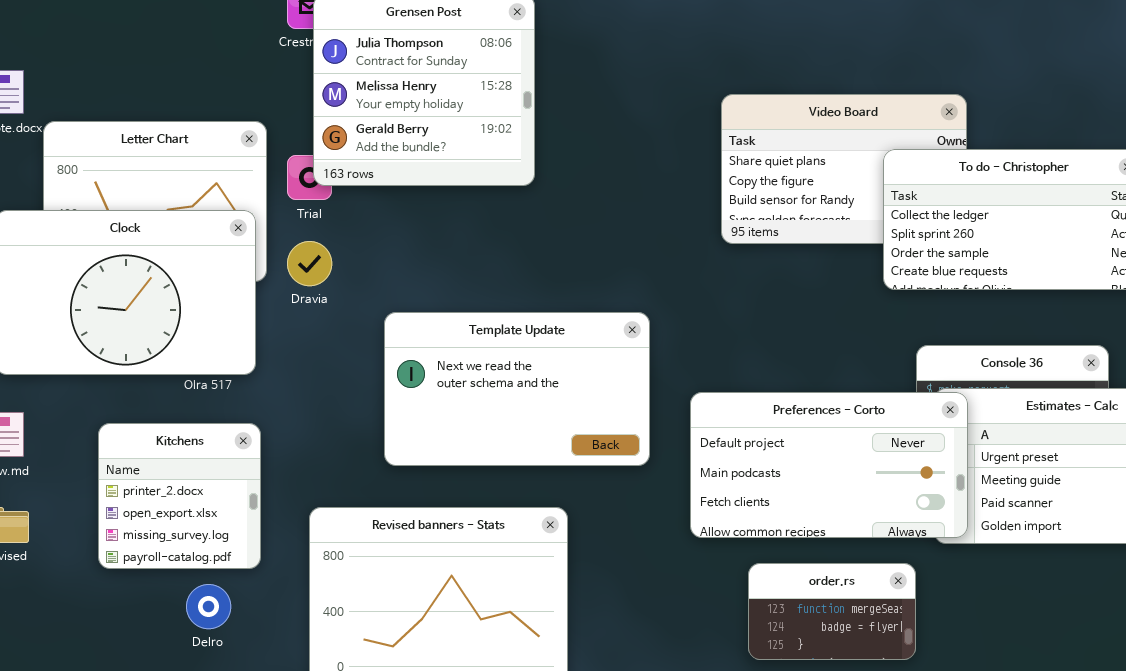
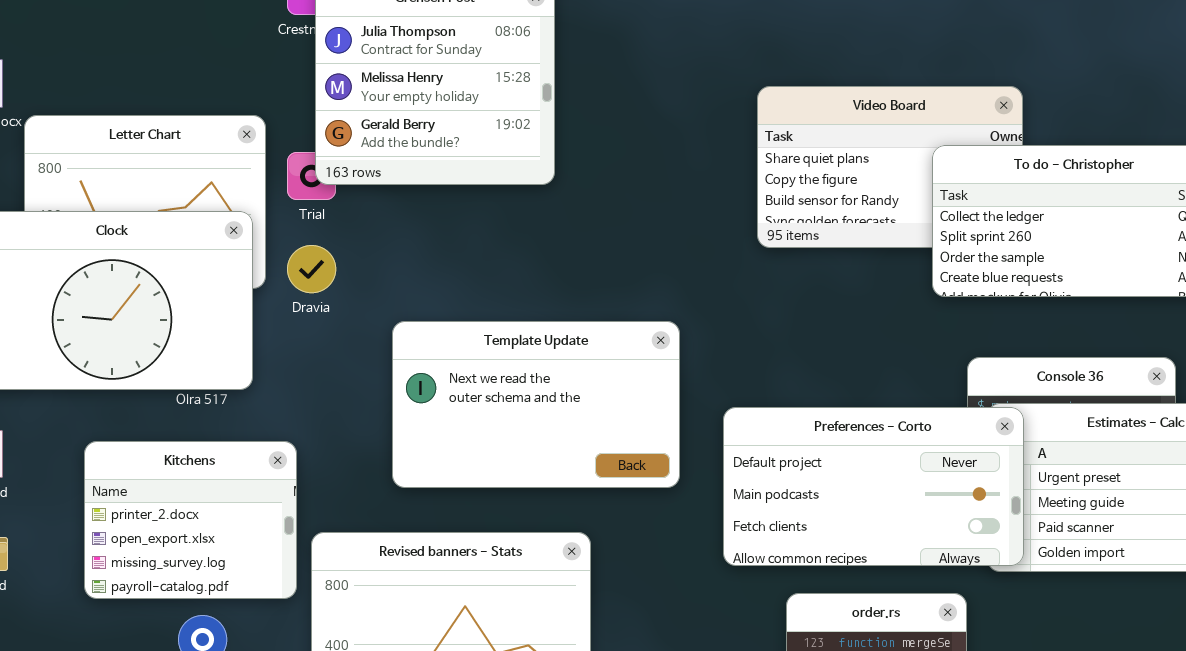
Kitchens: [98,423,261,569] -> [84,441,297,599], resized

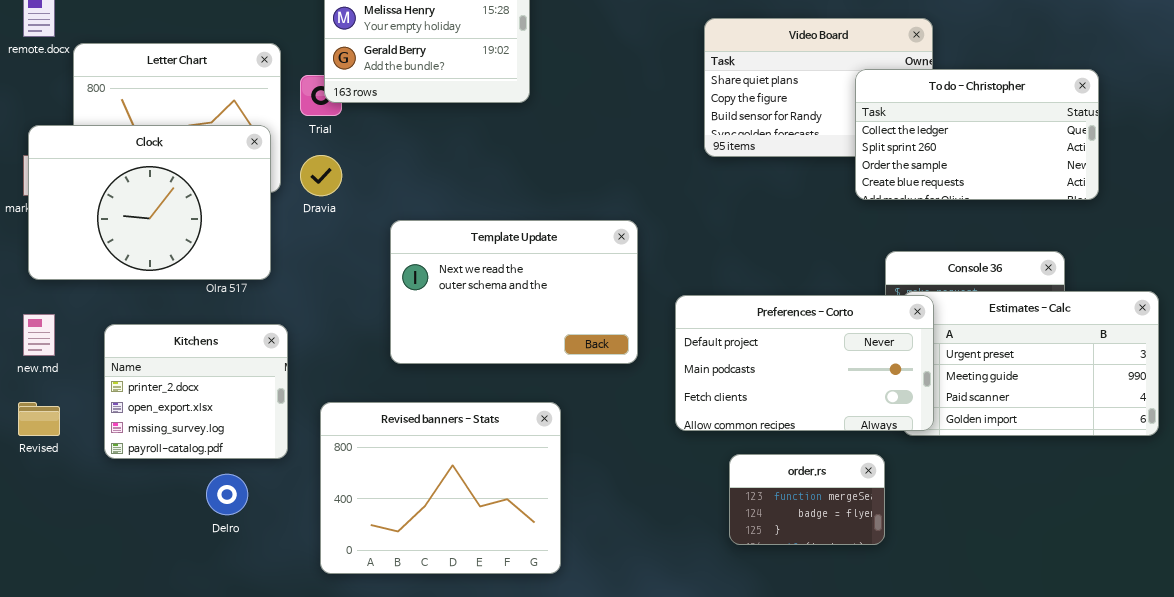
Kitchens: [84,441,297,599] -> [104,324,288,459], moved

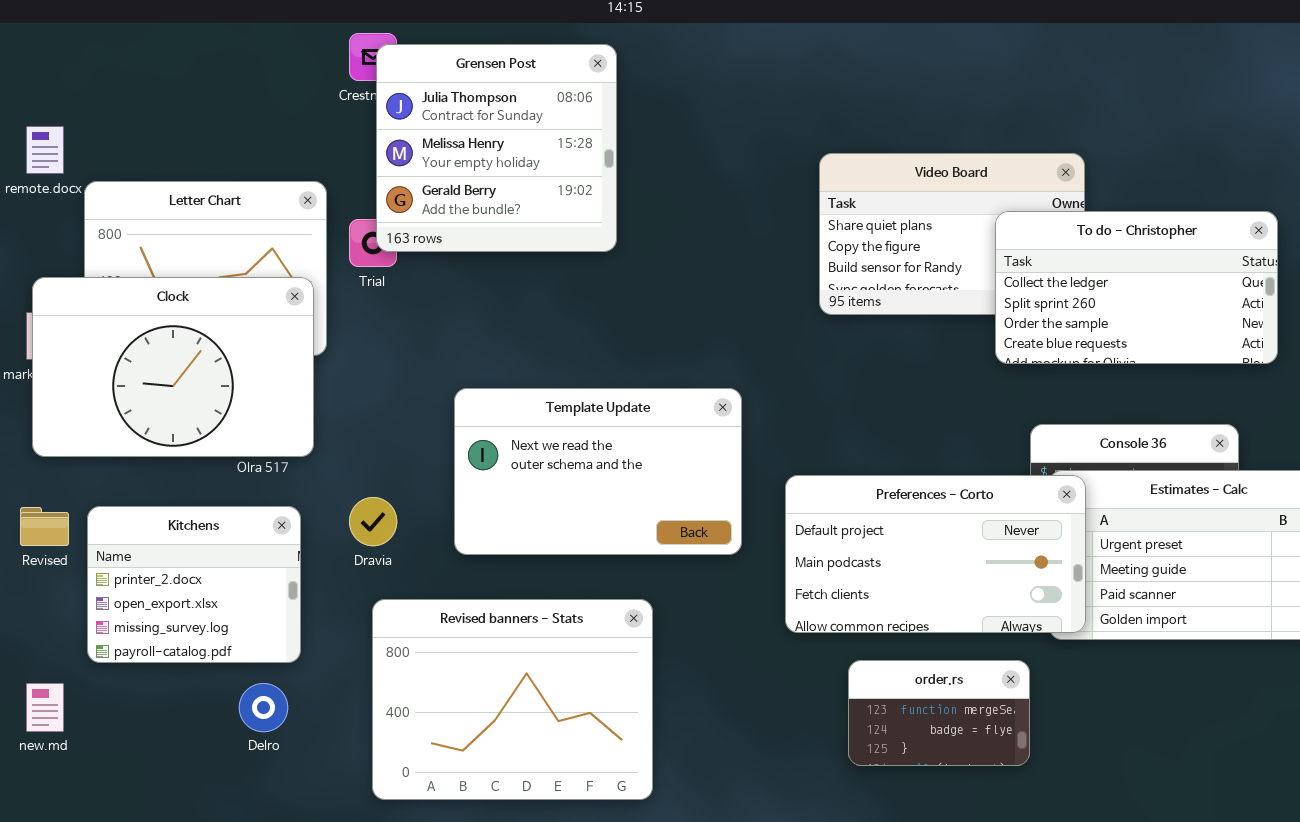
Dravia: [300,155,342,196] -> [349,497,397,546], moved
new.md: [23,314,55,356] -> [26,683,64,732], moved
Kitchens: [104,324,288,459] -> [87,506,301,663], moved
Revised: [18,402,60,436] -> [20,507,69,546], moved

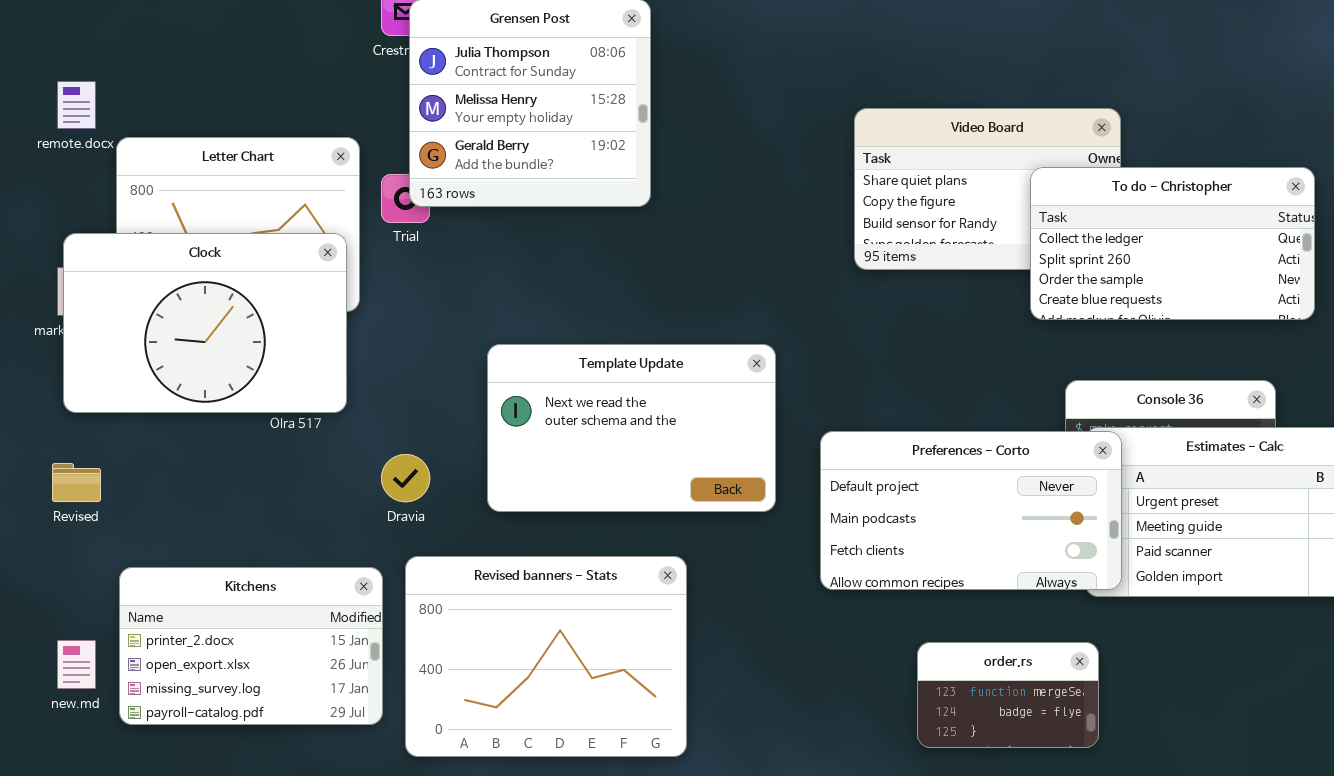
Kitchens: [87,506,301,663] -> [119,567,383,725], moved, resized
order.rs: [848,660,1030,766] -> [917,642,1099,748], moved

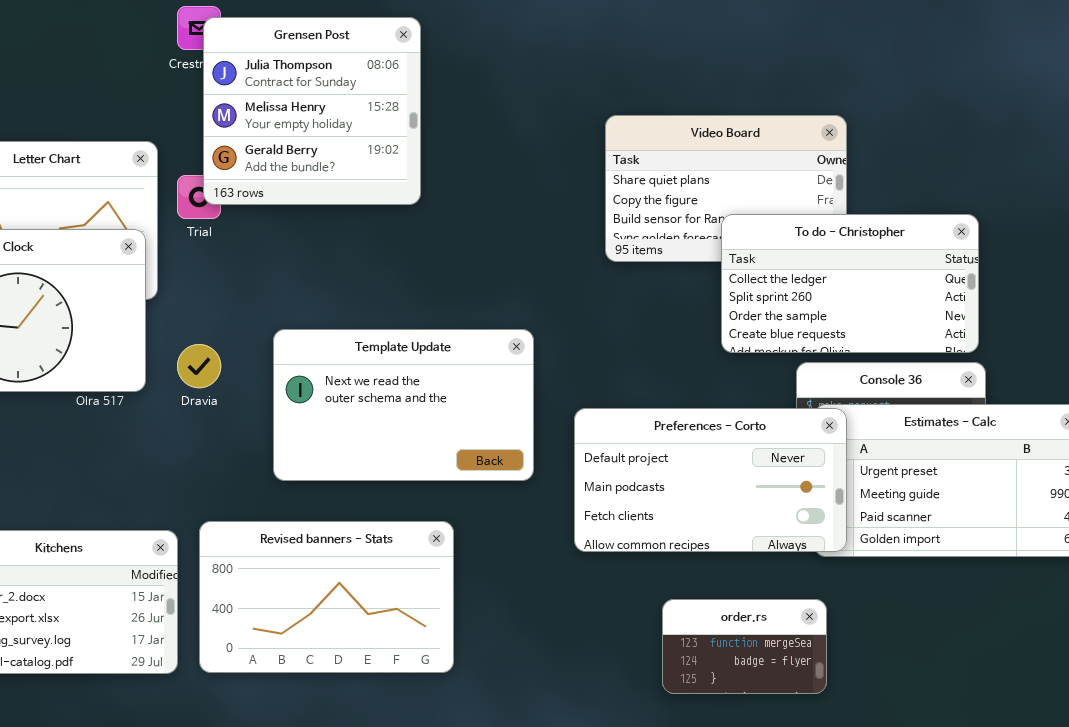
To do - Christopher: [1030,167,1315,320] -> [721,214,979,353], moved
Dravia: [381,454,430,502] -> [177,344,221,388], moved
Revised banners - Stats: [405,556,687,757] -> [199,521,454,673], resized

